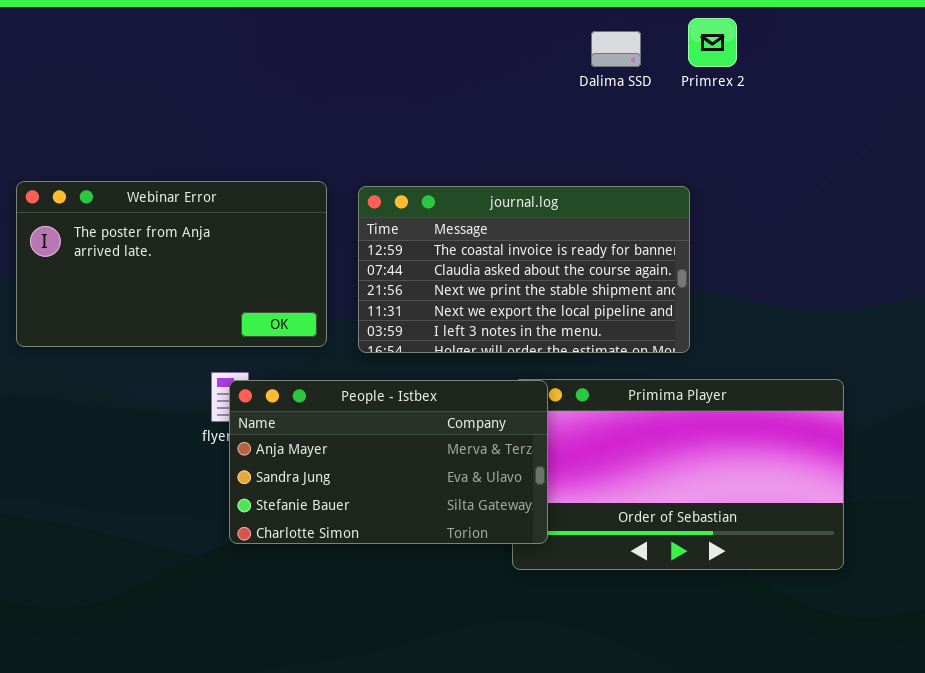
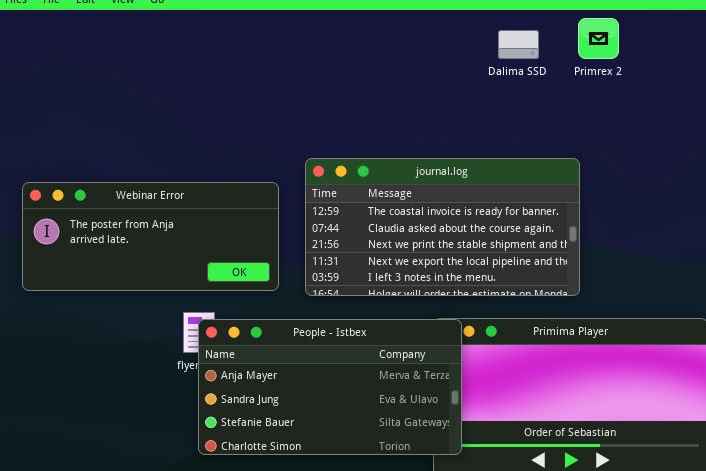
Webinar Error: [16,181,327,347] -> [22,182,279,291], resized

